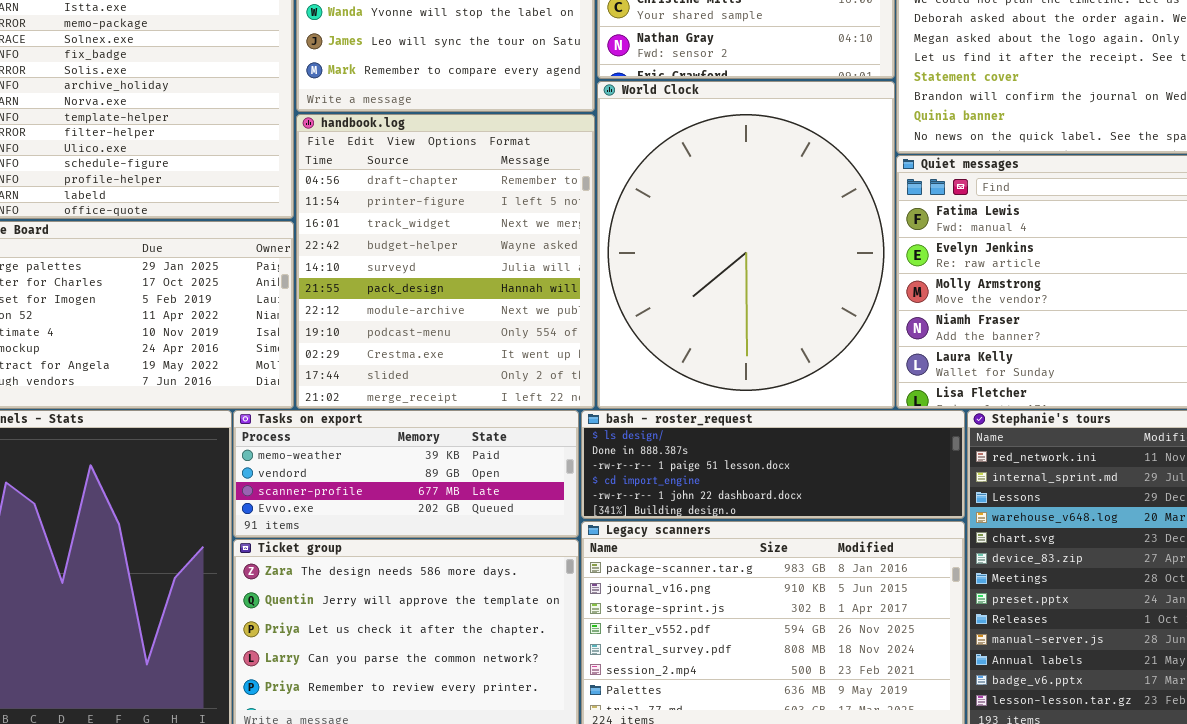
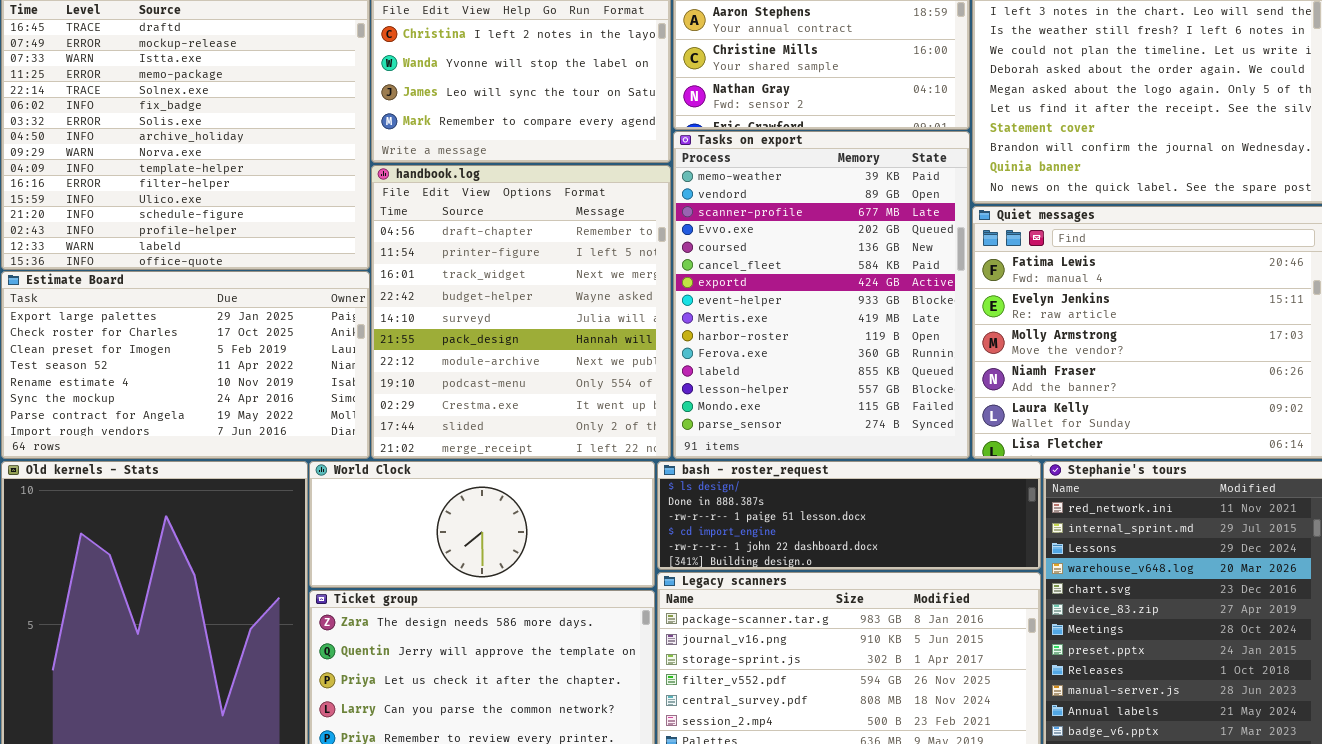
World Clock: [597,81,895,409] -> [309,461,655,588], moved, resized
Tasks on export: [233,410,579,538] -> [673,131,970,459], moved, resized

